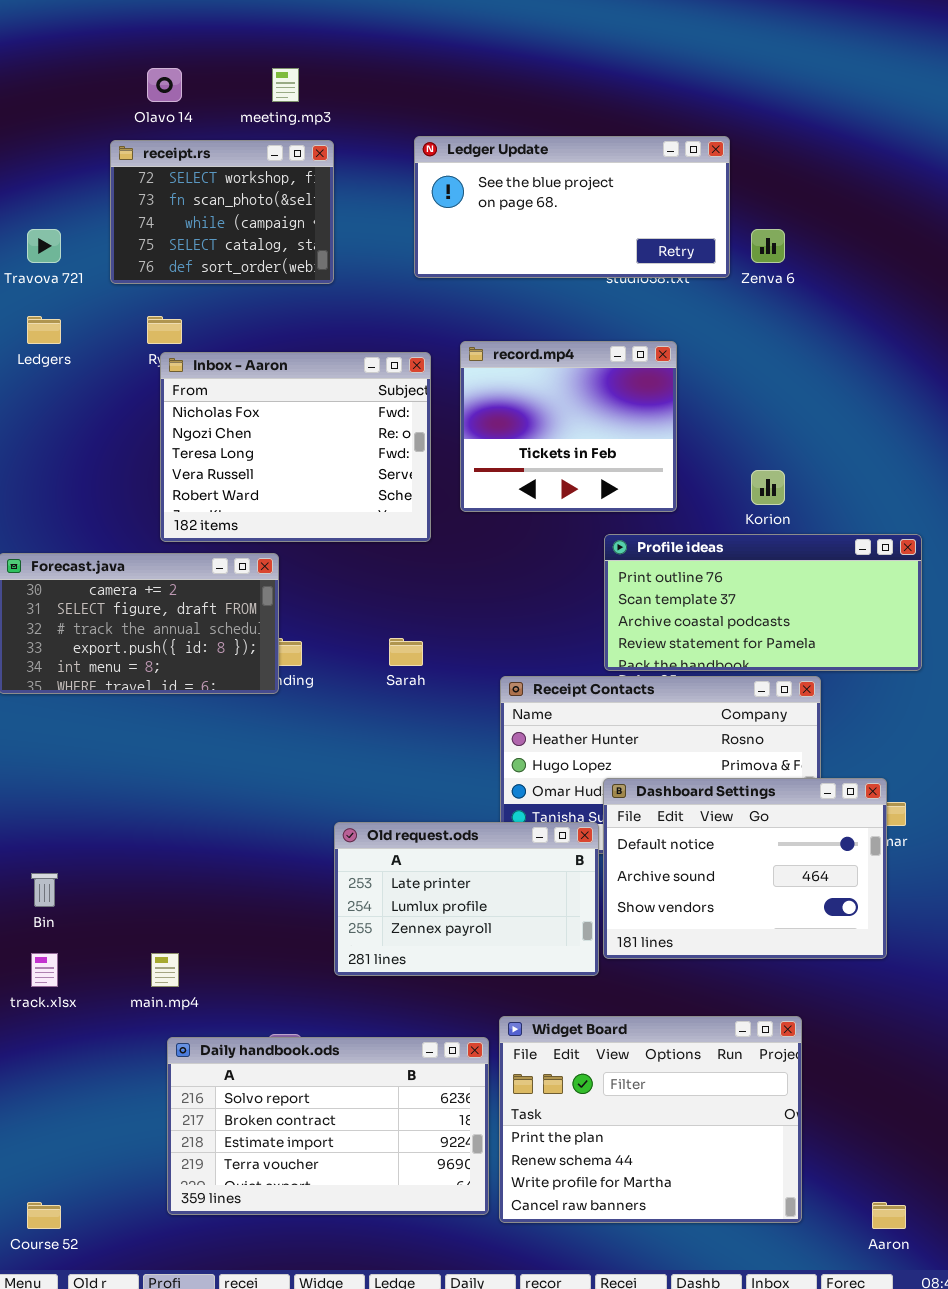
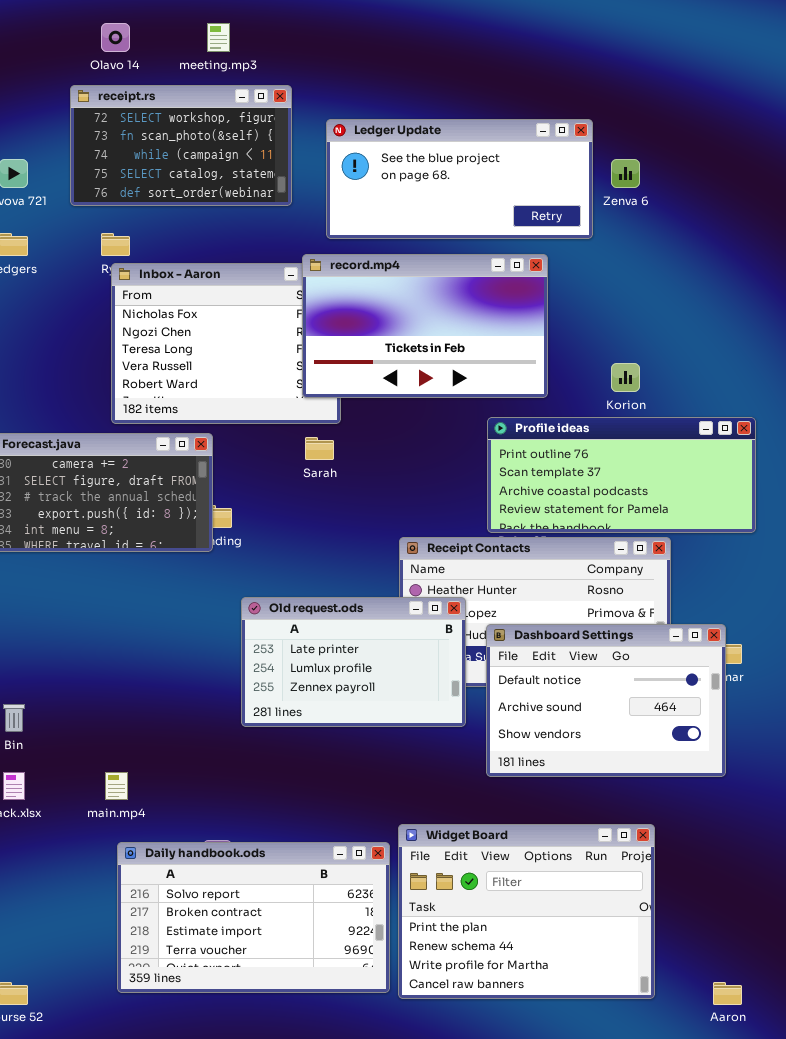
Ledger Update: [414,136,730,278] -> [326,119,593,239], moved
receipt.rs: [110,140,334,284] -> [70,85,292,206], resized
record.mp4: [460,341,677,512] -> [302,254,548,398], resized
Sarah: [389,638,423,666] -> [305,437,334,460], moved
Old request.ods: [334,822,599,976] -> [241,597,466,727], moved

